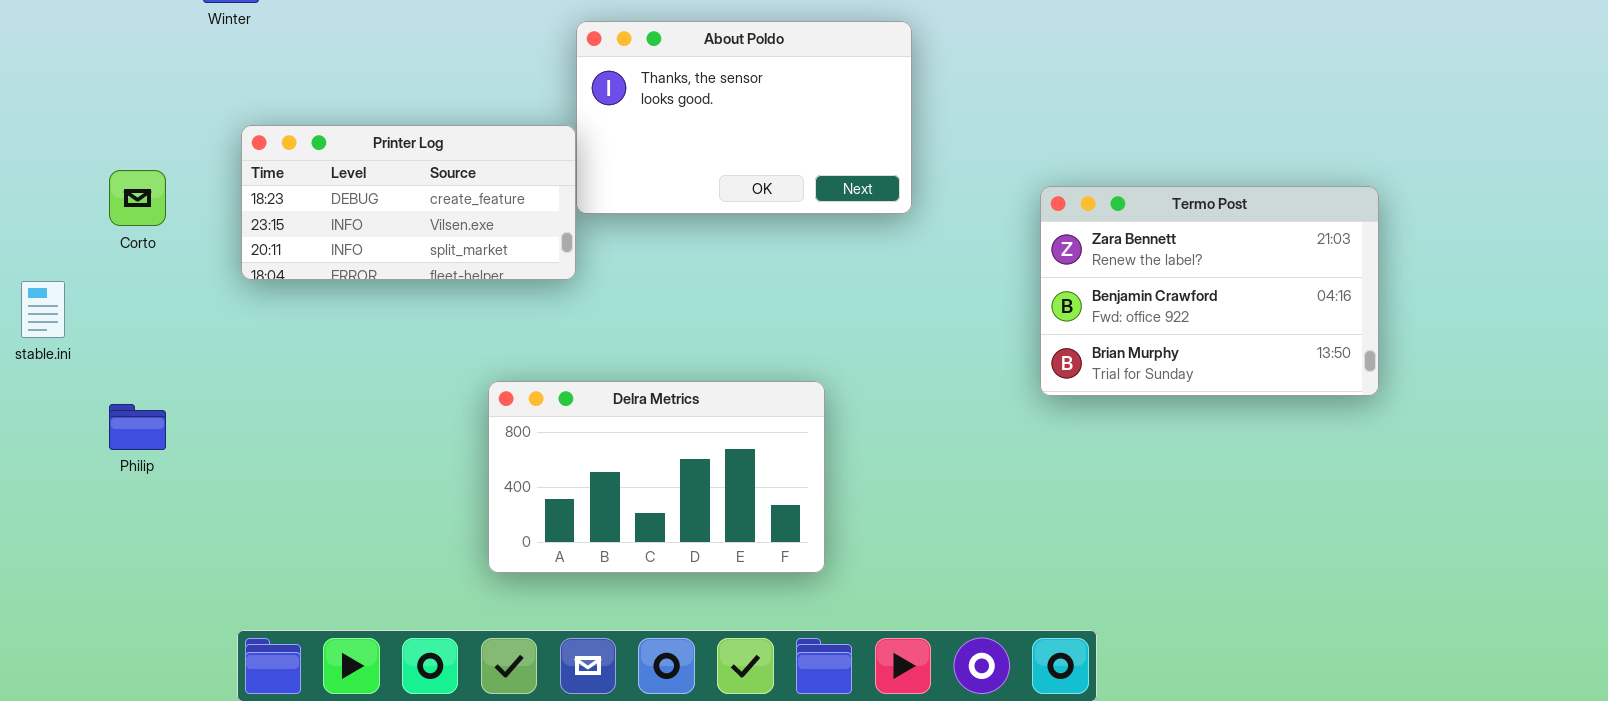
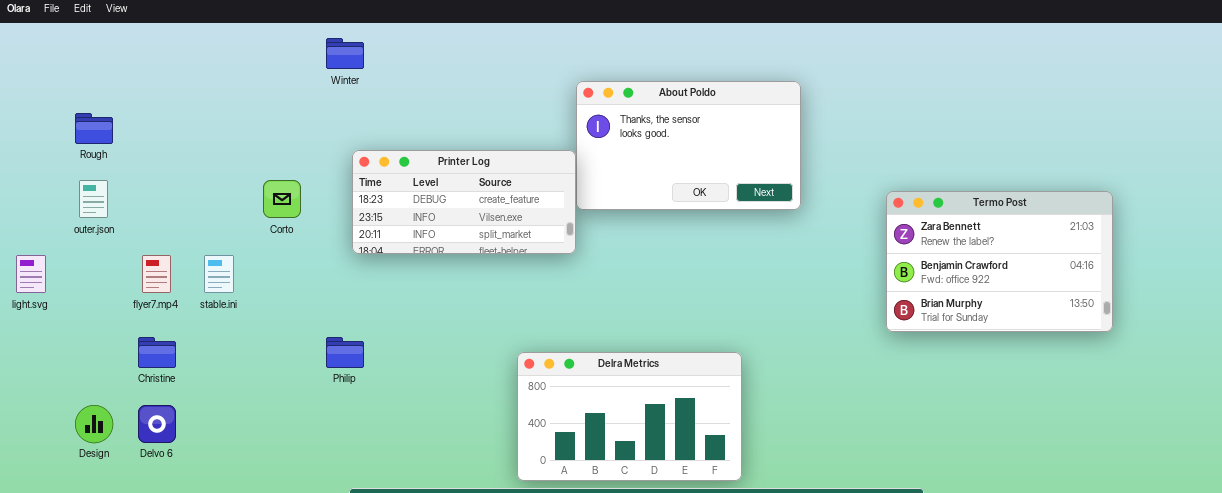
Delra Metrics: [488,381,825,573] -> [517,352,742,481], moved
Philip: [109,404,166,450] -> [326,337,364,368], moved

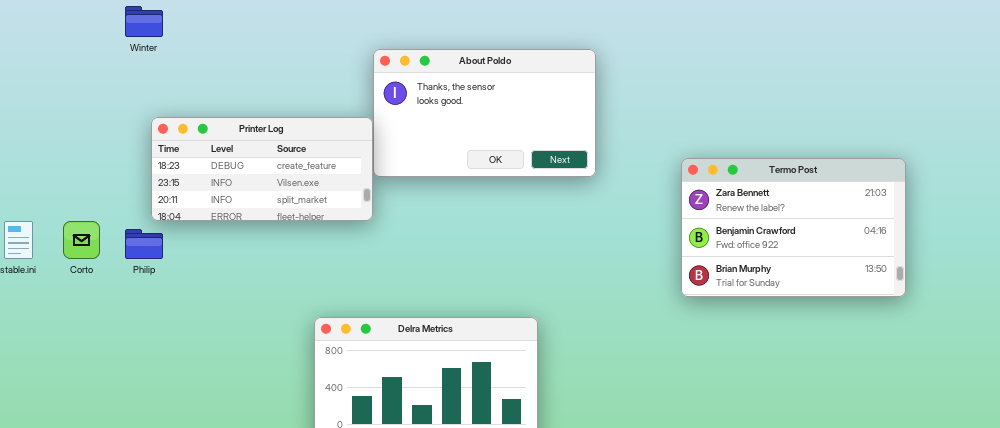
Corto: [263,180,301,218] -> [63,221,100,259], moved
Philip: [326,337,364,368] -> [125,229,163,259], moved

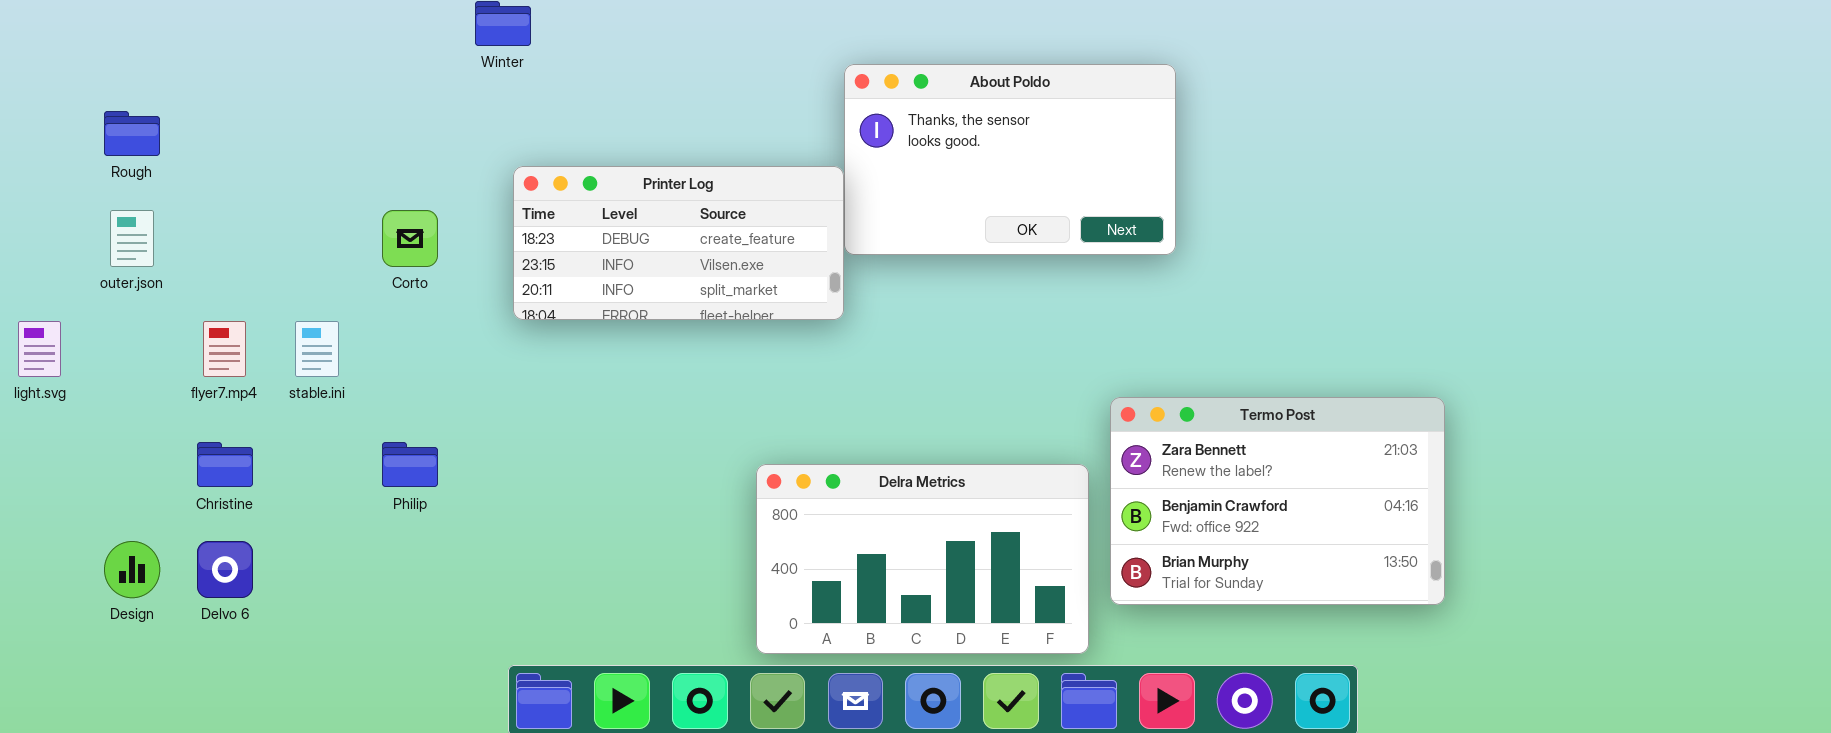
Termo Post: [681,158,906,297] -> [1110,397,1445,605], moved
Corto: [63,221,100,259] -> [382,210,438,267], moved
Philip: [125,229,163,259] -> [382,442,438,487], moved

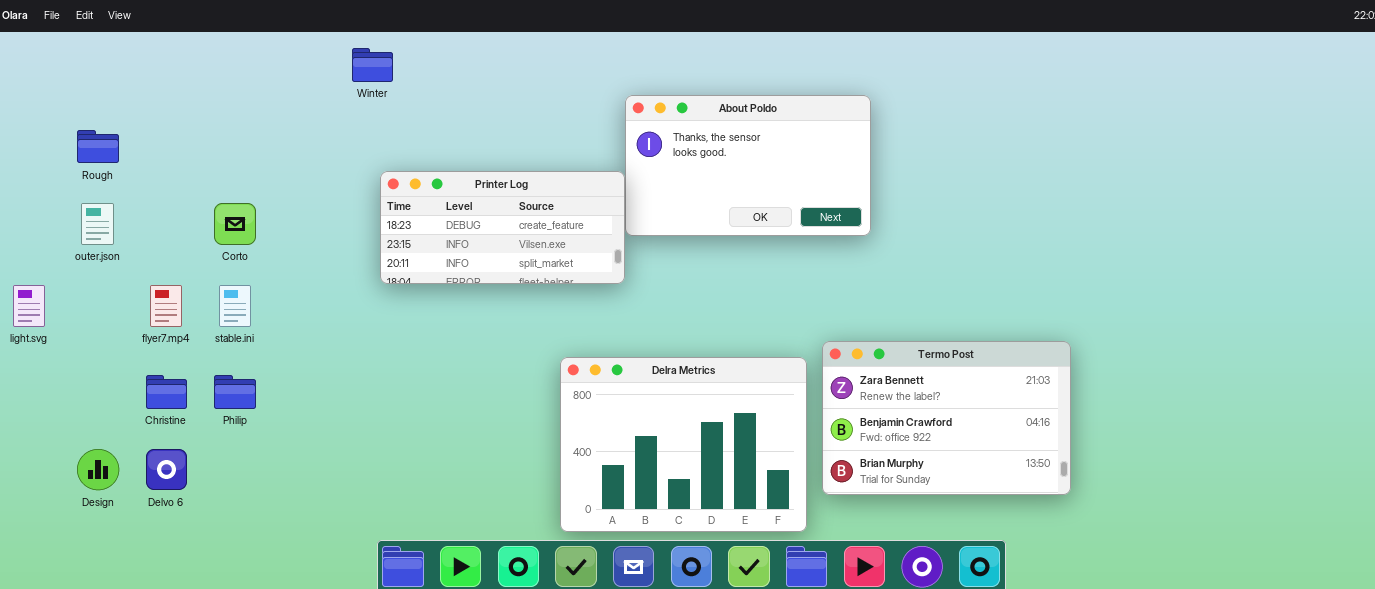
Corto: [382,210,438,267] -> [214,203,256,245], moved
Philip: [382,442,438,487] -> [214,375,256,409], moved
Delra Metrics: [756,464,1089,654] -> [560,357,807,532], resized

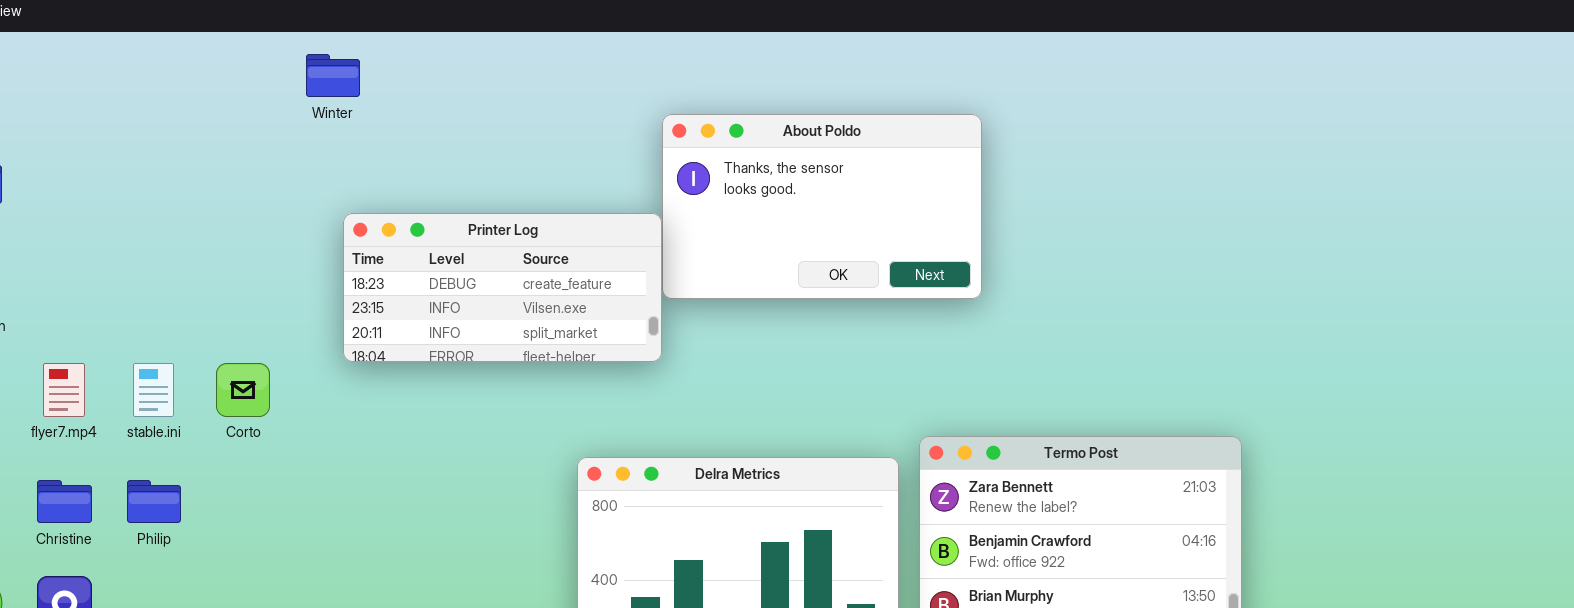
Corto: [214,203,256,245] -> [216,363,270,417], moved

